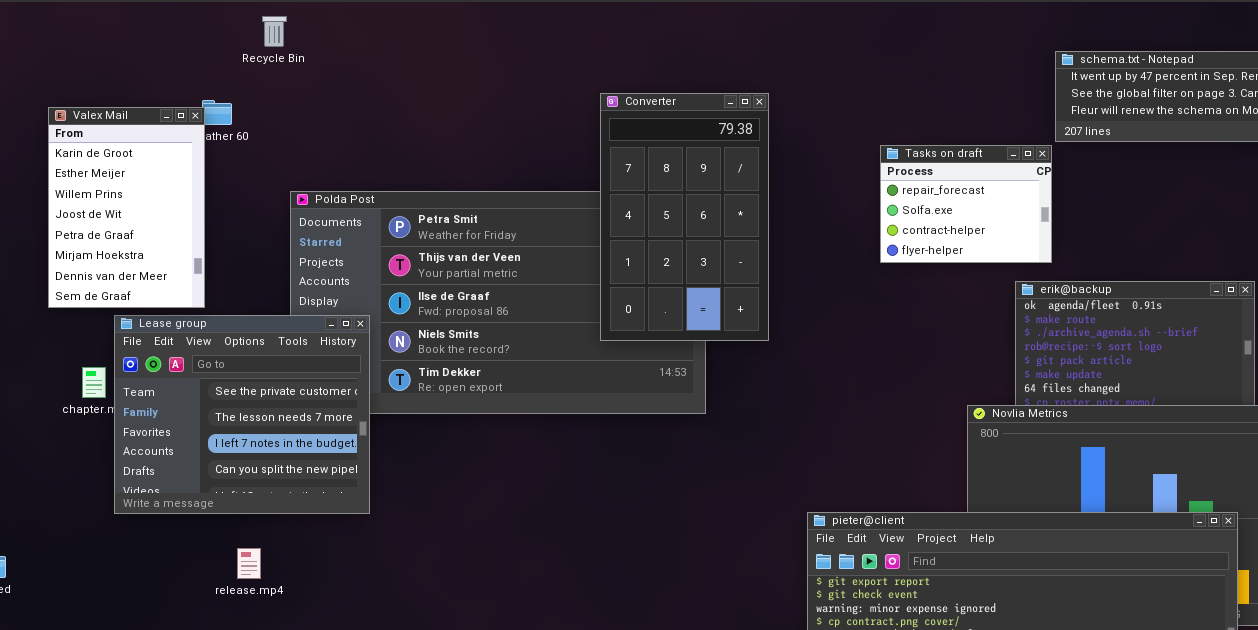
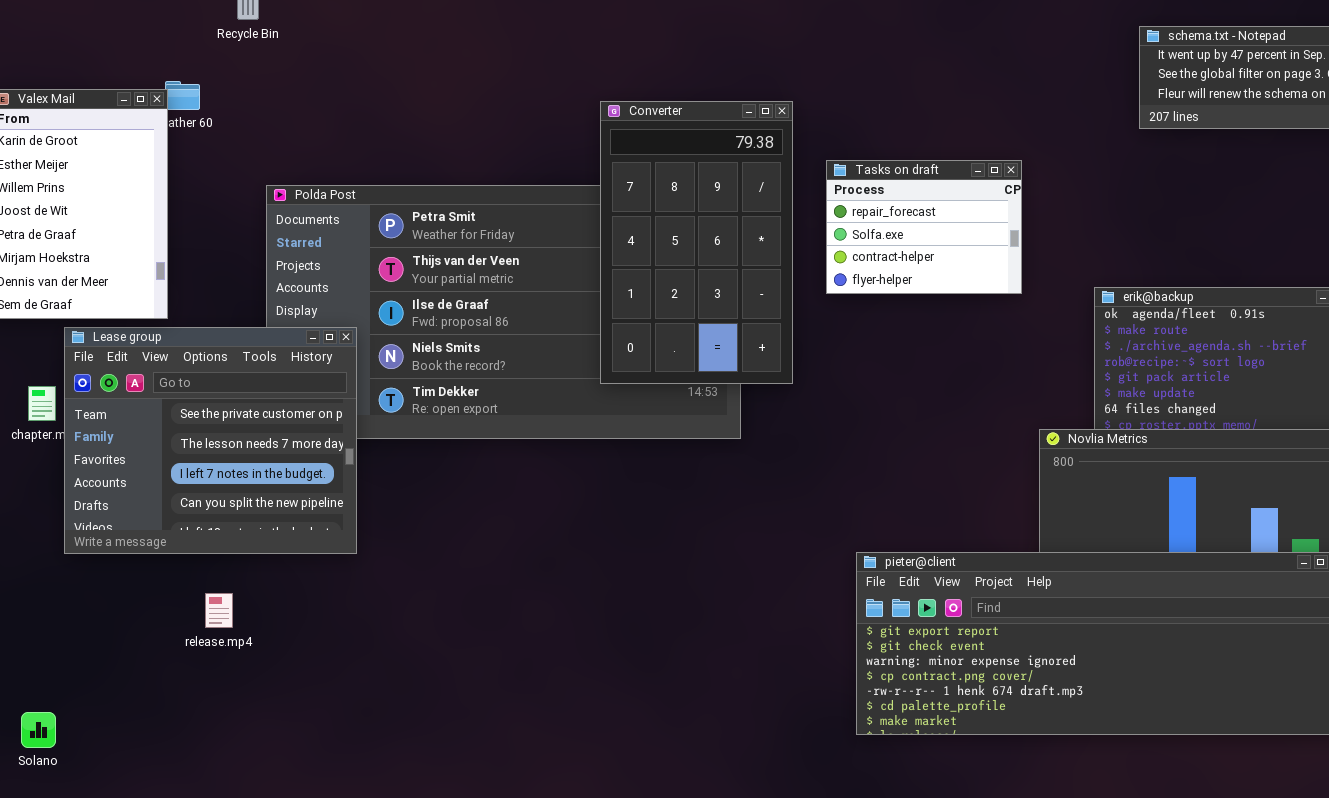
Converter: [600,93,769,341] -> [600,101,793,384], moved
Tasks on draft: [880,145,1052,263] -> [826,160,1022,294], moved

